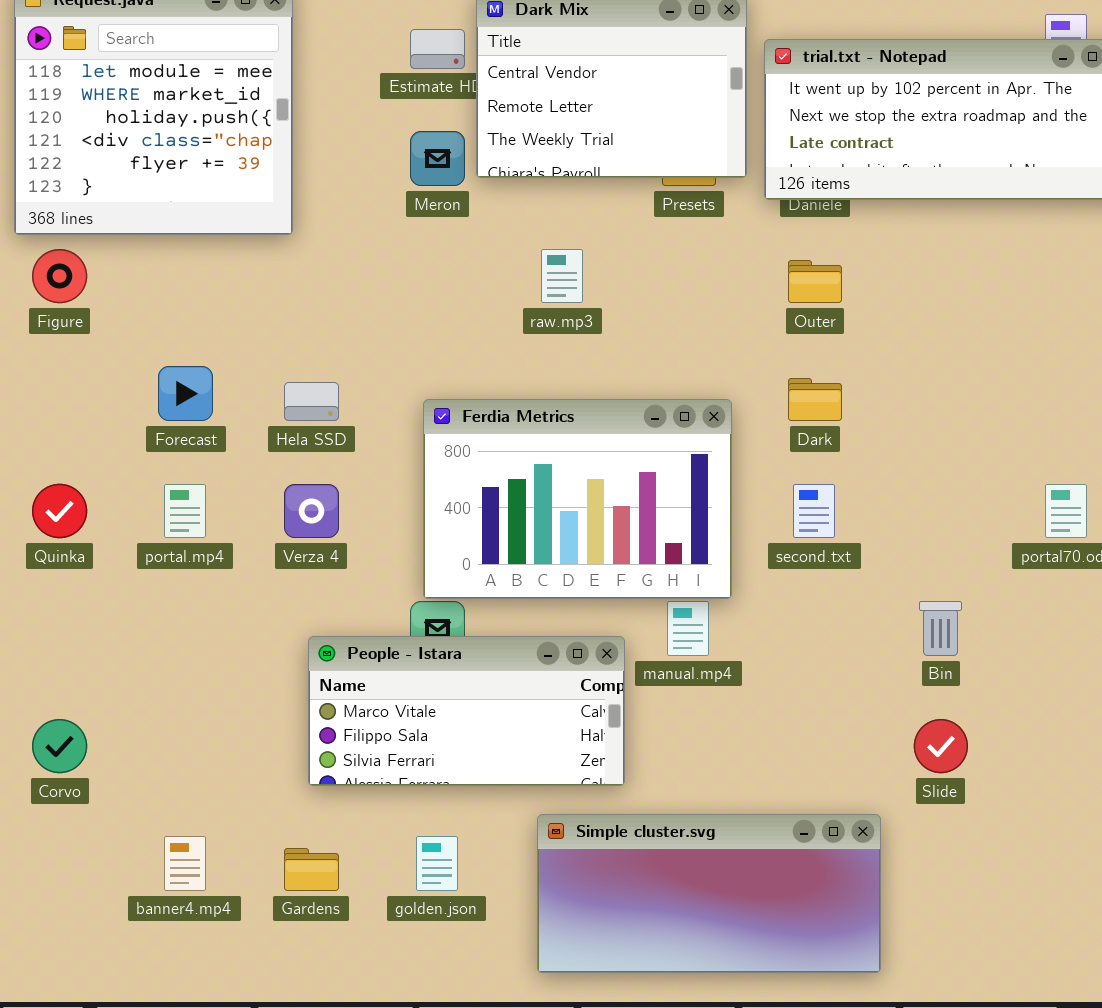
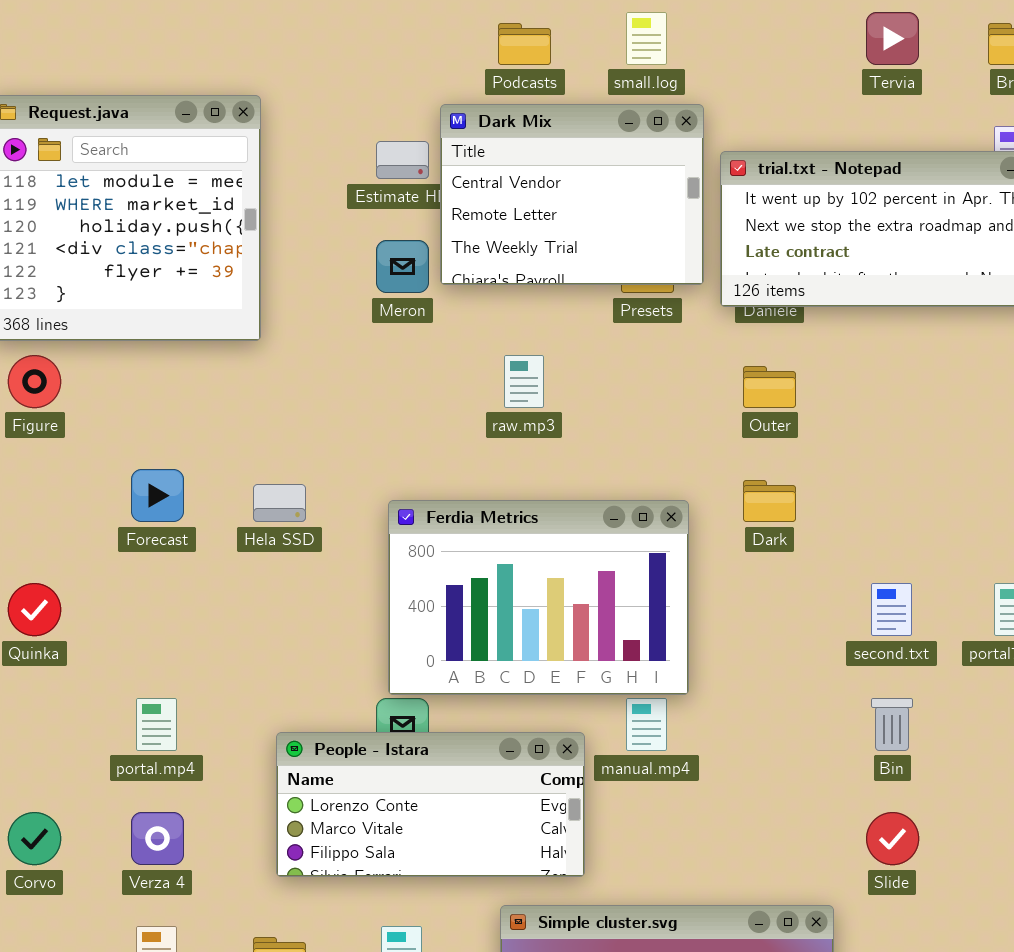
portal.mp4: [164,484,206,538] -> [136,698,177,751], moved
Verza 4: [284,484,339,538] -> [131,812,184,865], moved
second.txt: [793,484,835,538] -> [871,583,912,636], moved
People - Istara: [308,636,625,786] -> [276,732,585,877], scrolled up 1 row

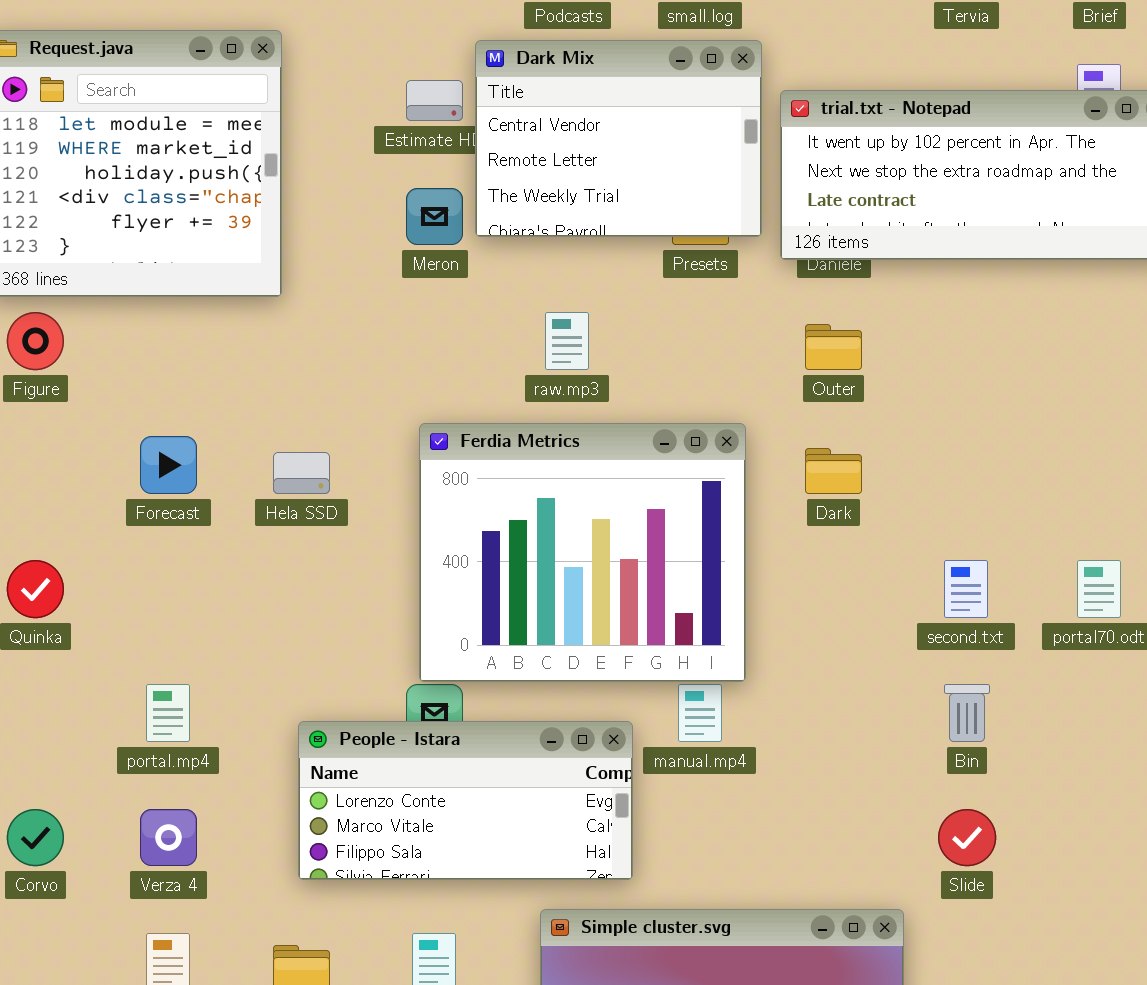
Ferdia Metrics: [388,500,689,695] -> [419,423,746,682], resized

